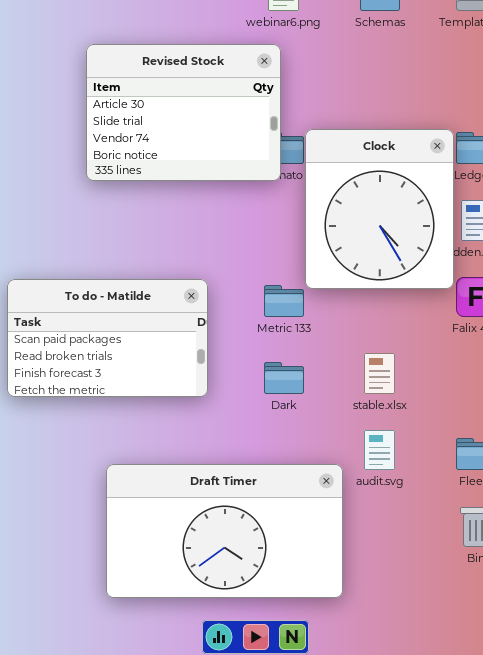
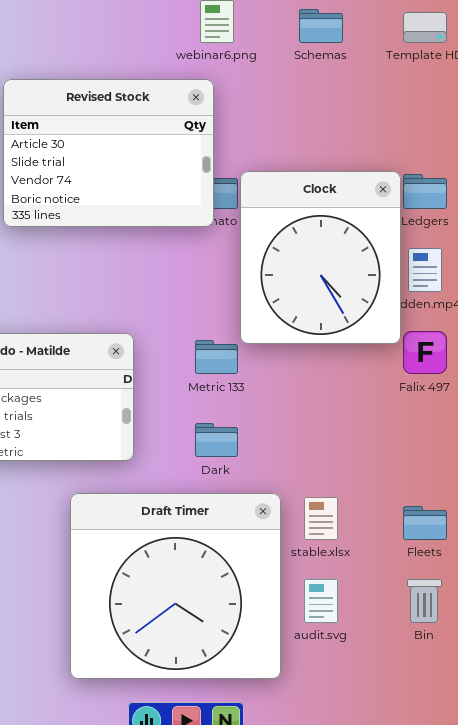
stable.xlsx: [364,353,395,394] -> [304,497,338,540], moved
audit.svg: [364,430,395,470] -> [304,579,338,623], moved
Draft Timer: [106,464,343,598] -> [70,493,281,679], resized

